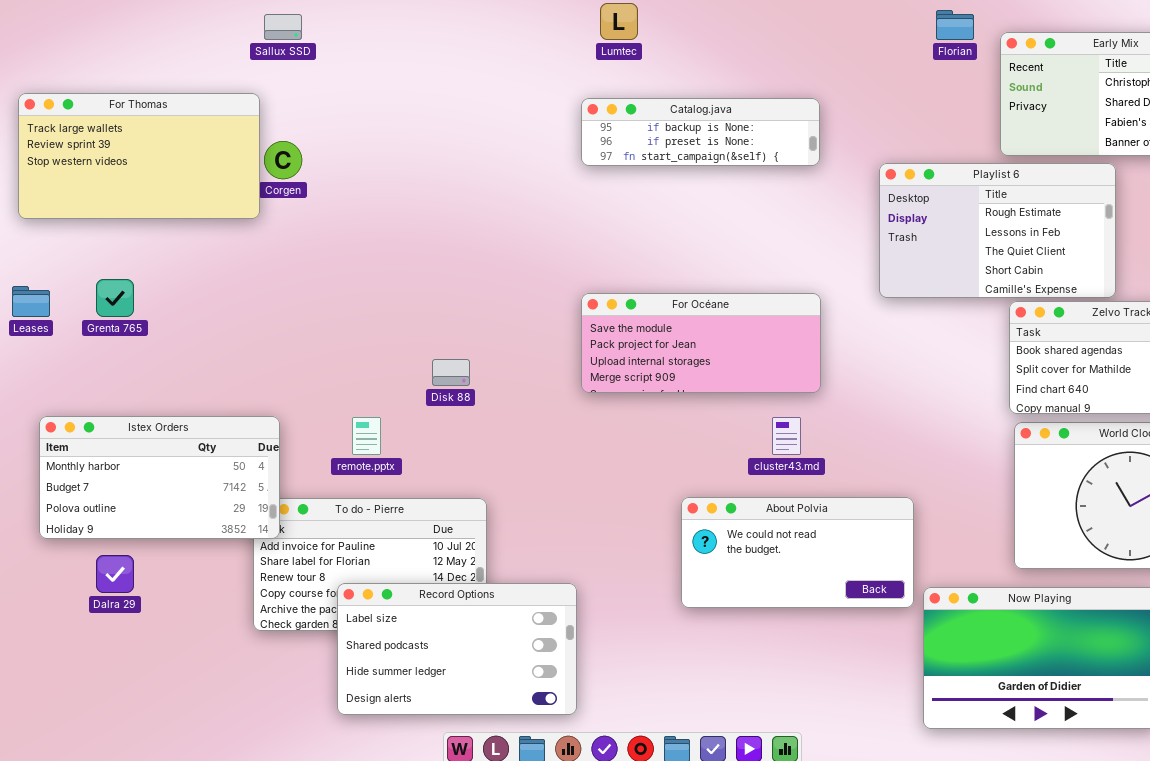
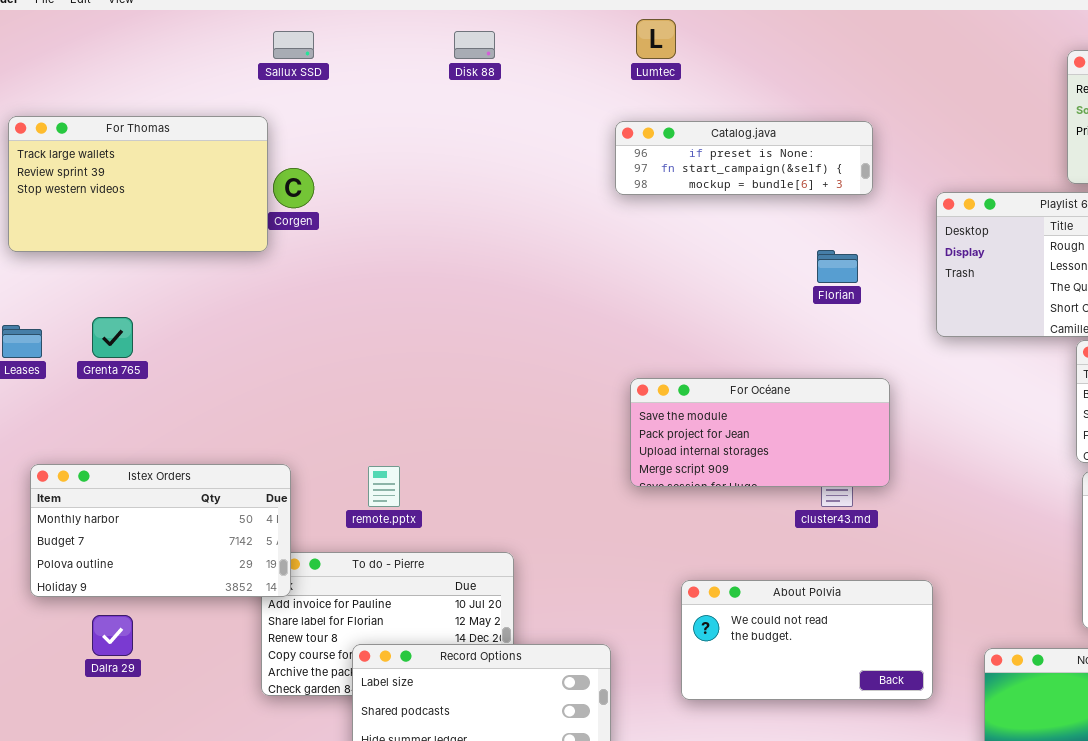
Florian: [936,10,974,40] -> [817,250,858,283], moved
Catalog.java: [581,98,820,166] -> [615,121,873,195], scrolled down 1 row
For Océane: [581,293,821,393] -> [630,378,890,487], moved
Disk 88: [432,359,470,386] -> [454,31,495,59], moved
About Polvia: [681,497,914,608] -> [681,580,933,700], moved

